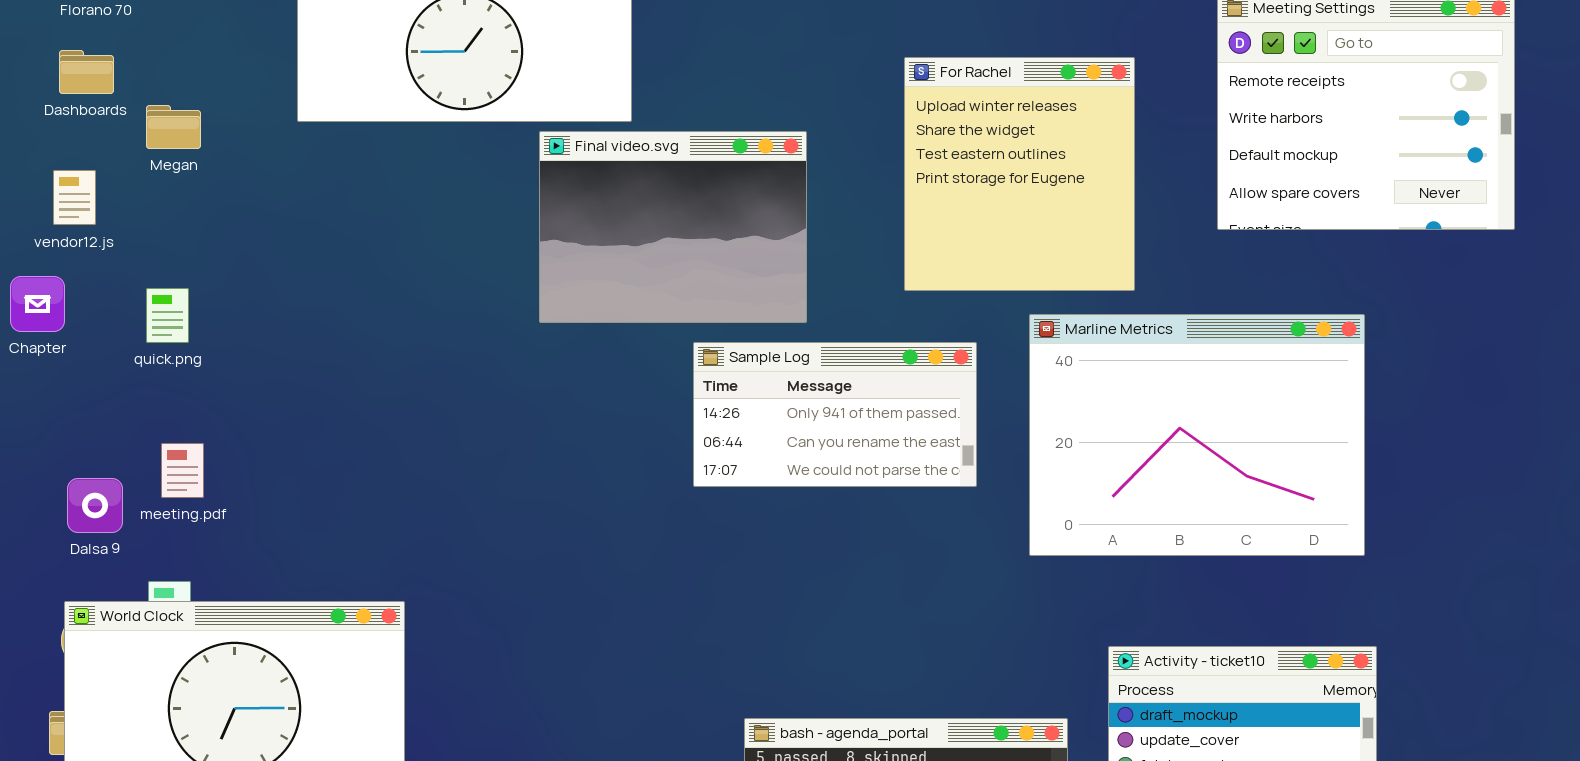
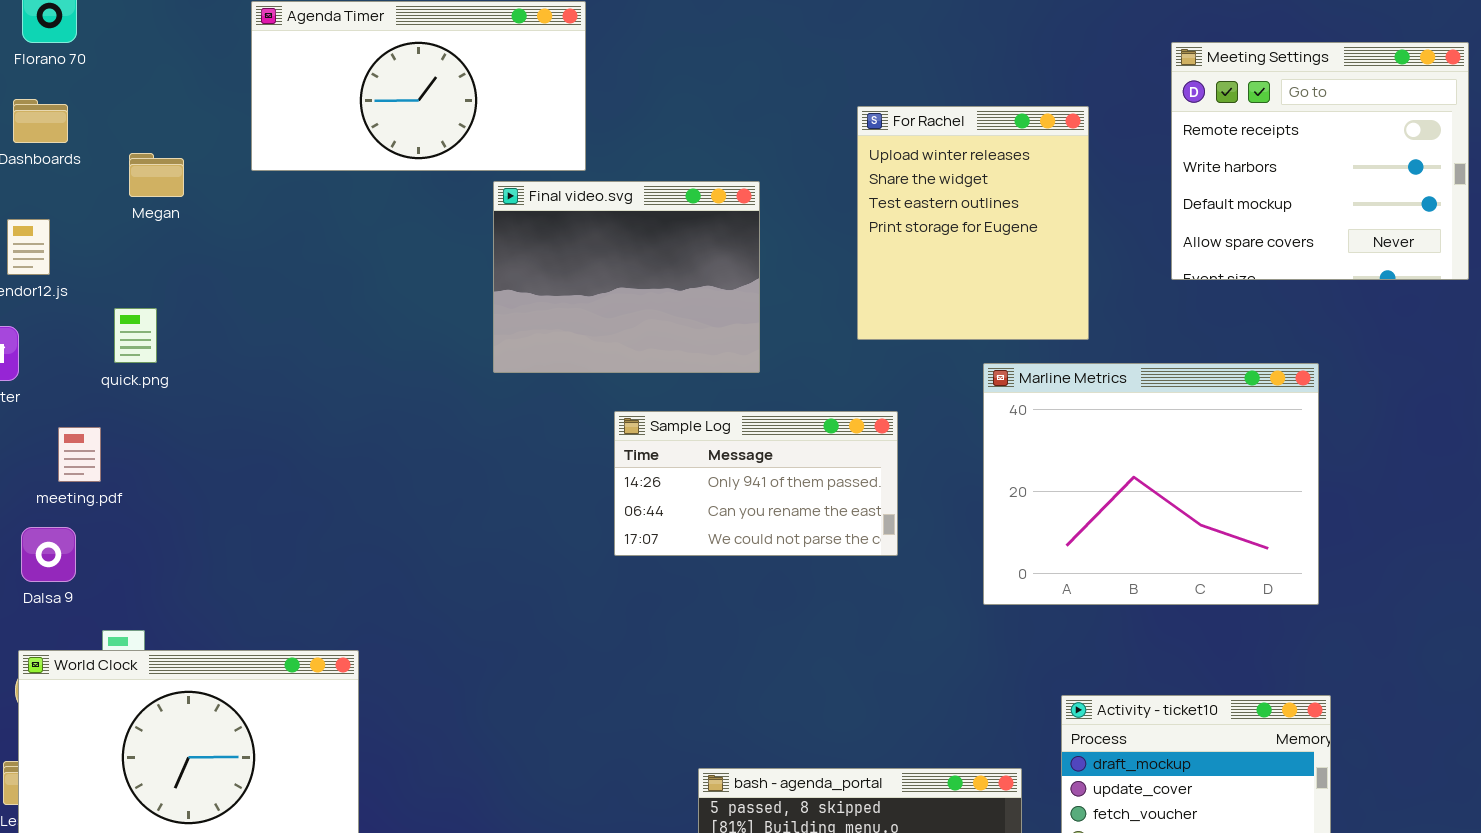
Megan: [146,105,201,149] -> [129,153,184,197], moved
quick.png: [146,288,189,343] -> [114,308,157,363], moved
Sample Log: [693,342,977,487] -> [614,411,898,556], moved
meeting.pdf: [161,443,204,498] -> [58,427,101,482], moved

